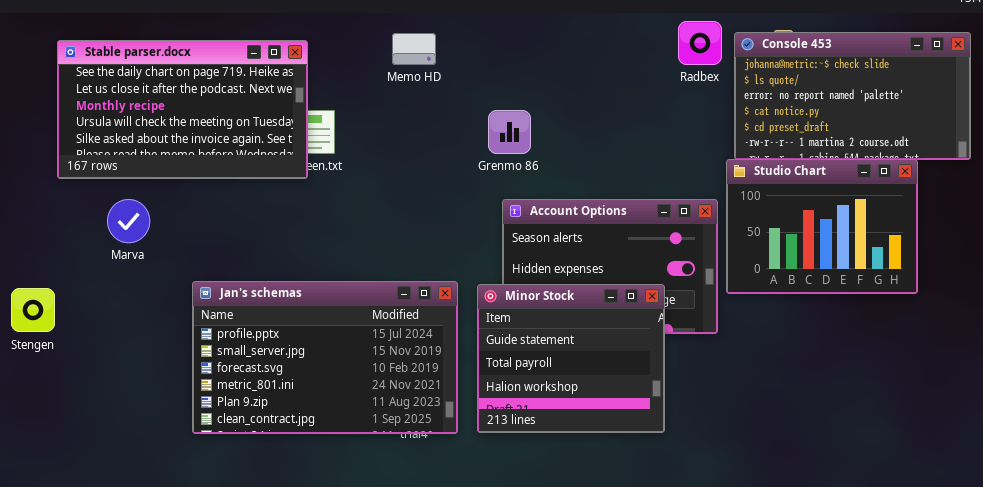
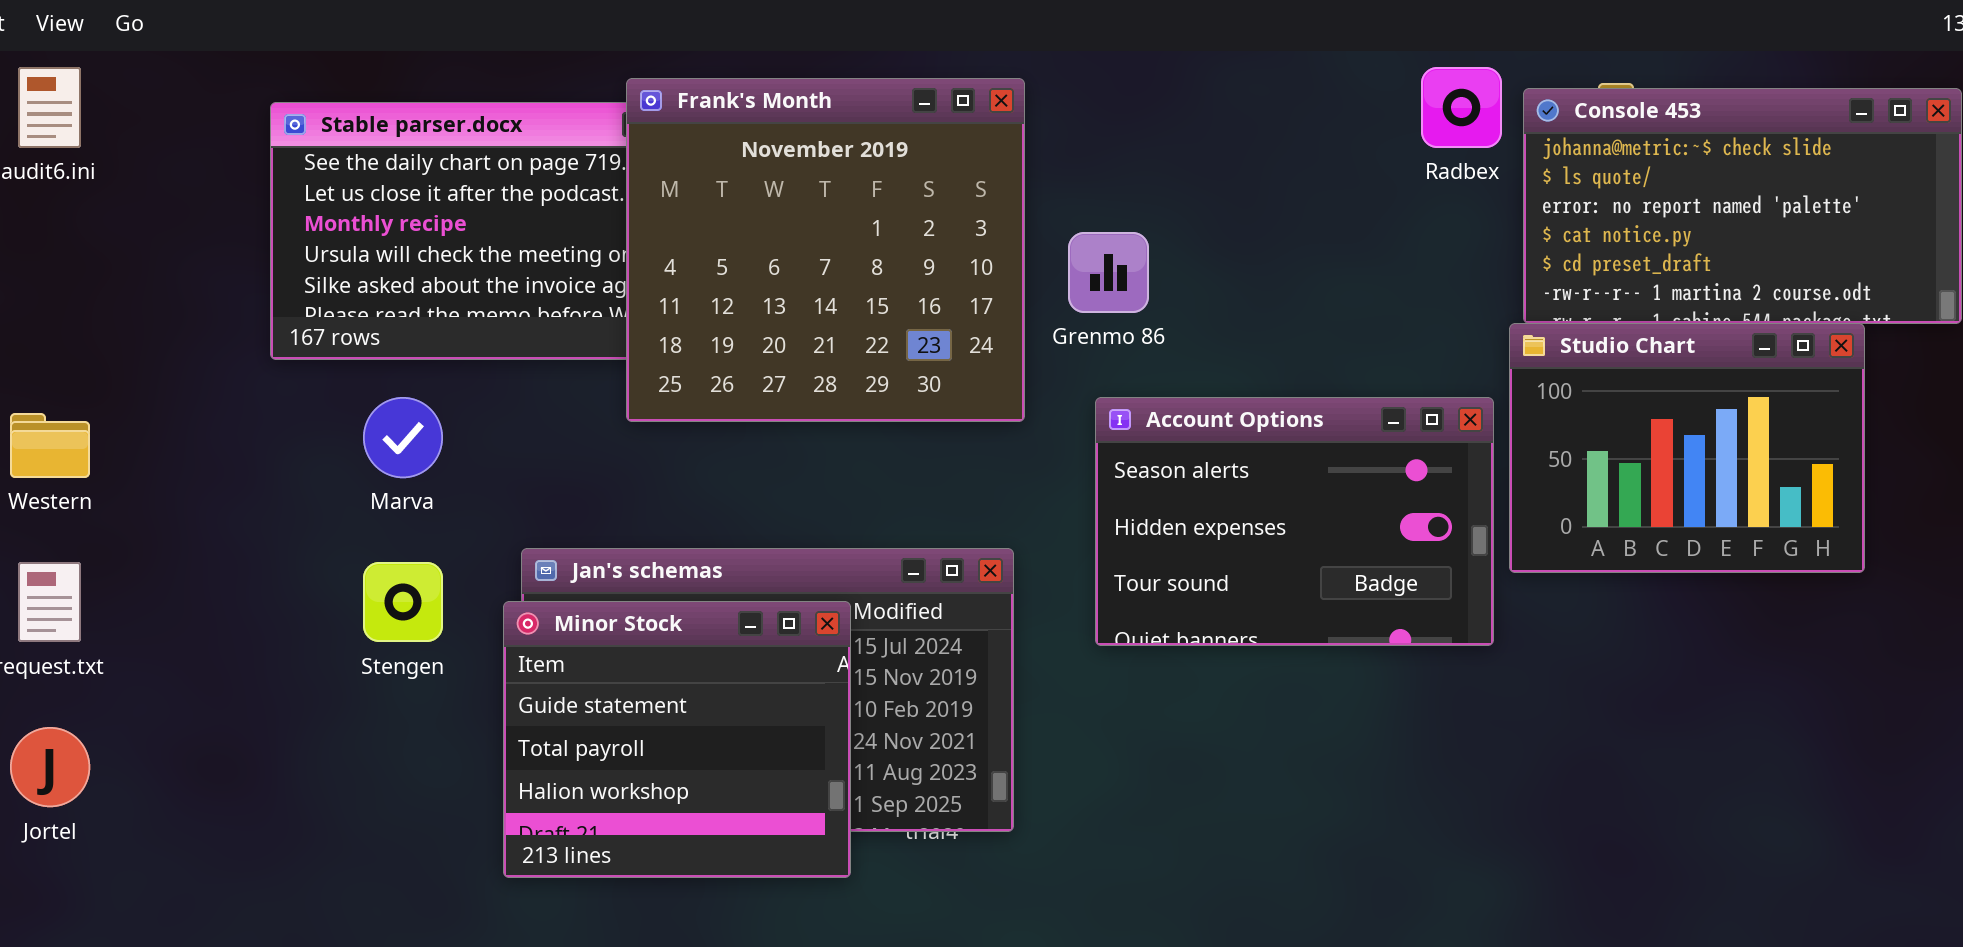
Frank's Month: none -> [626,78,1025,422], opened
Minor Stock: [477,284,665,433] -> [503,601,851,878], moved
Stengen: [11,288,55,332] -> [363,562,443,642], moved

